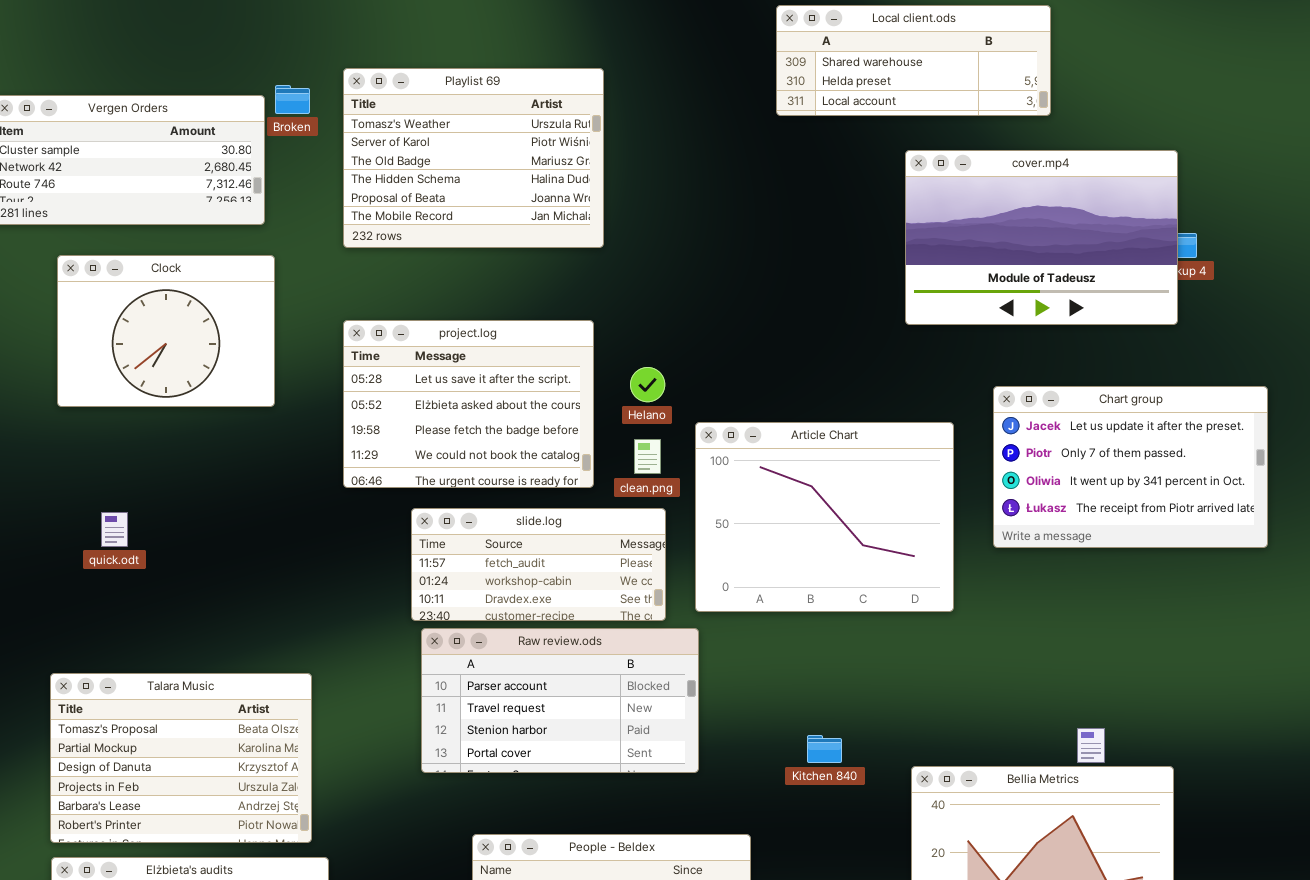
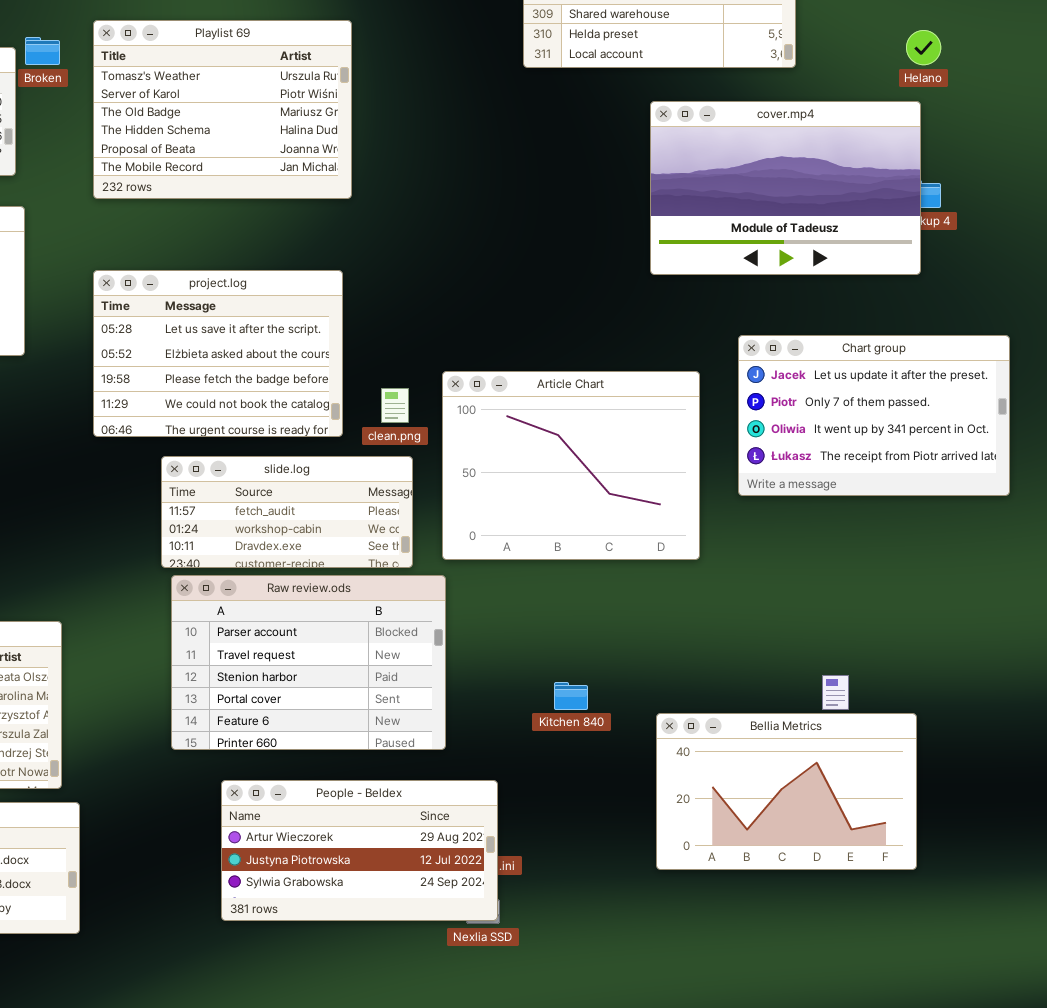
Helano: [630,367,665,402] -> [906,30,941,65], moved
Raw review.ods: [421,628,699,773] -> [171,575,446,750], resized

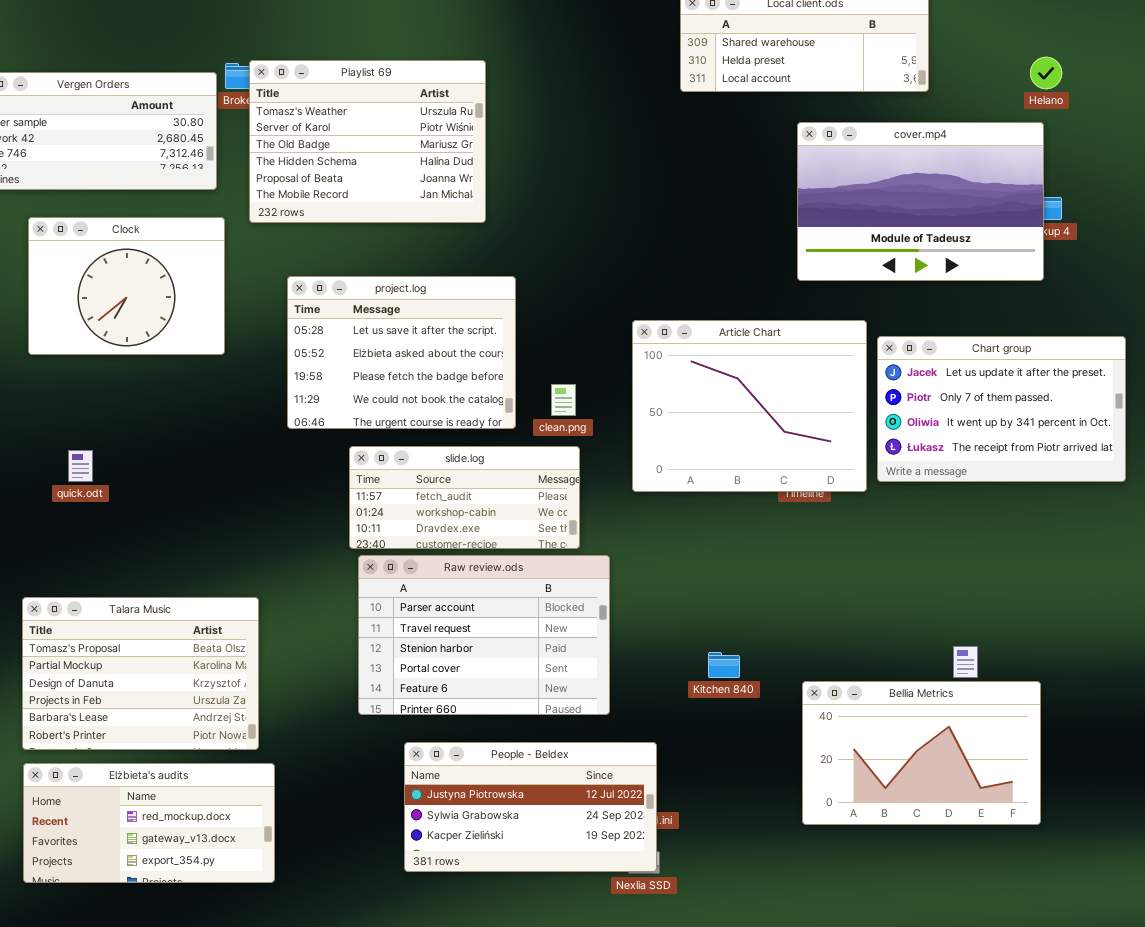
Playlist 69: [93,20,352,199] -> [249,60,486,223], moved
Article Chart: [442,371,700,560] -> [632,320,867,492], moved
People - Beldex: [221,780,498,921] -> [404,742,657,872], scrolled down 1 row

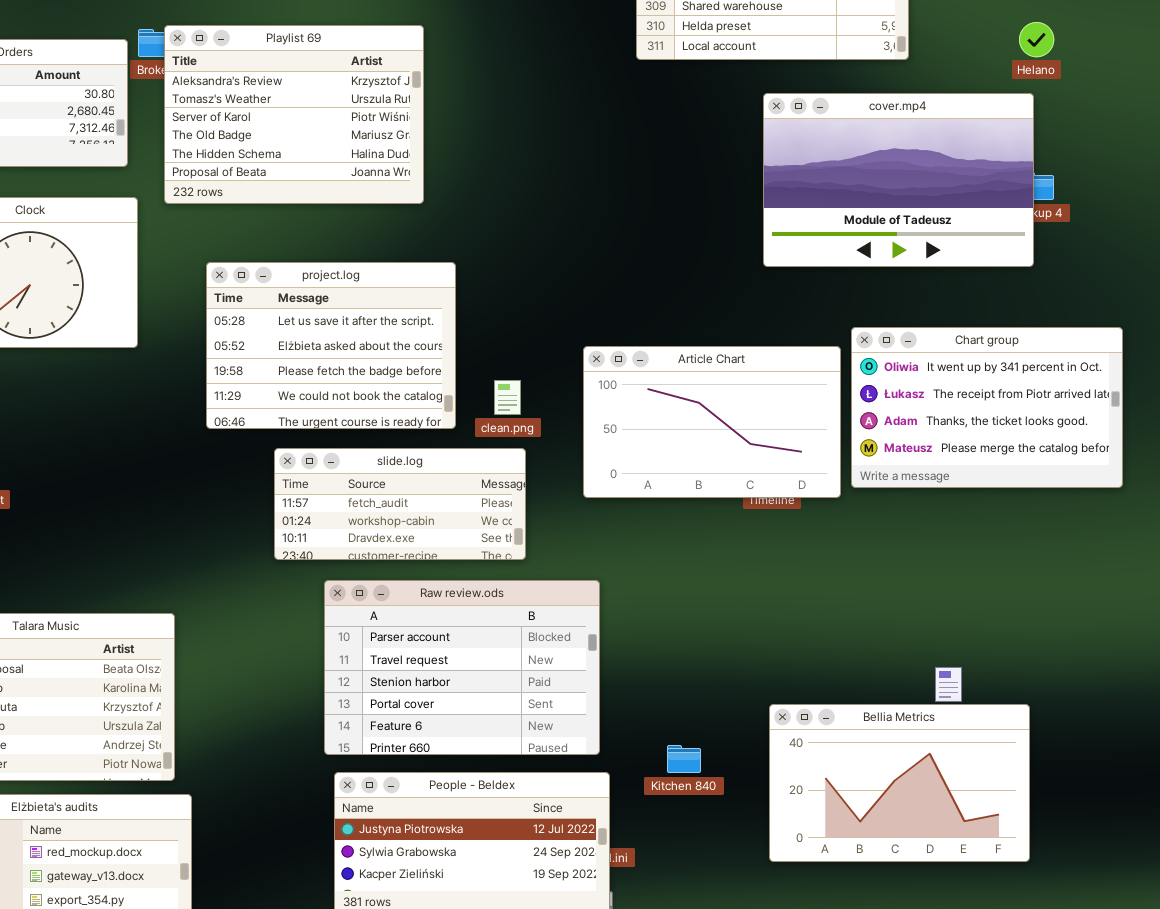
Playlist 69: [249,60,486,223] -> [164,25,424,204], scrolled up 1 row
Article Chart: [632,320,867,492] -> [583,346,841,498], resized
Chart group: [877,336,1126,482] -> [851,327,1123,488], scrolled down 2 rows
Raw review.ods: [358,555,610,715] -> [324,580,600,755], moved
Kitchen 840: [708,652,740,678] -> [667,745,701,773], moved

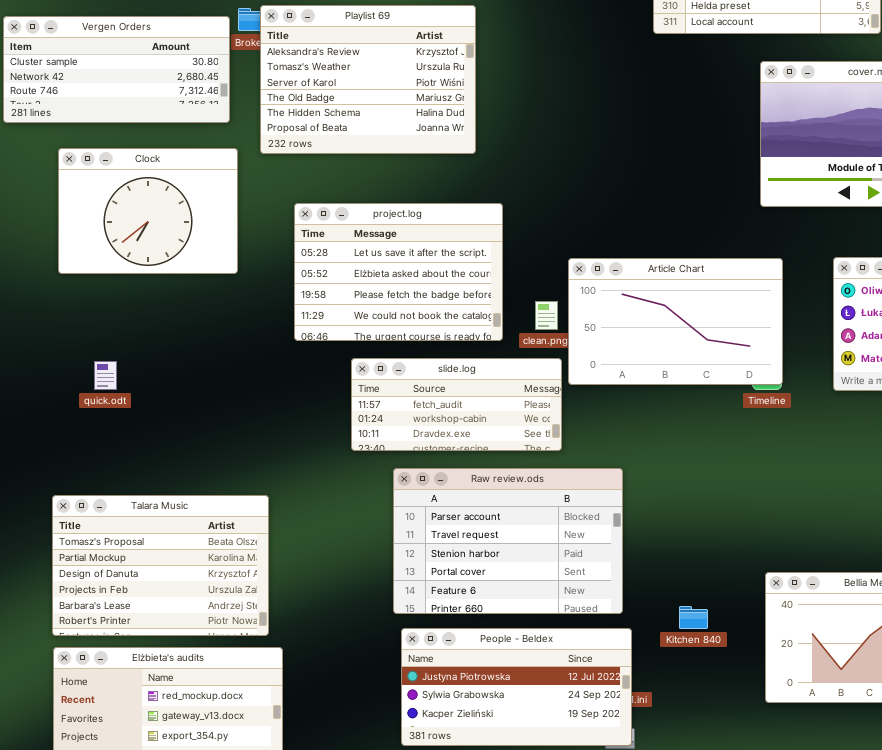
Article Chart: [583,346,841,498] -> [568,258,783,385], moved

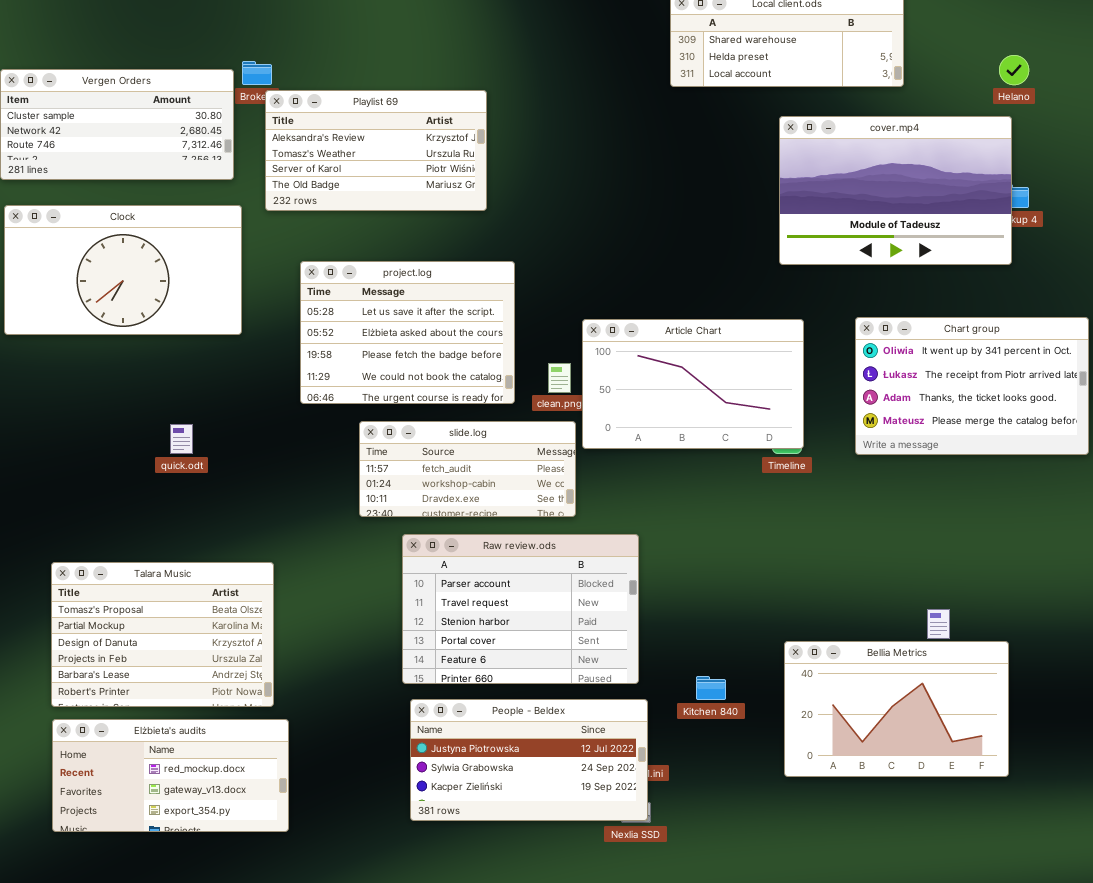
Playlist 69: [260,5,476,154] -> [265,90,487,211], resized
Clock: [58,148,238,274] -> [4,205,242,335], resized
quick.odt: [94,361,117,390] -> [170,424,193,454], moved

